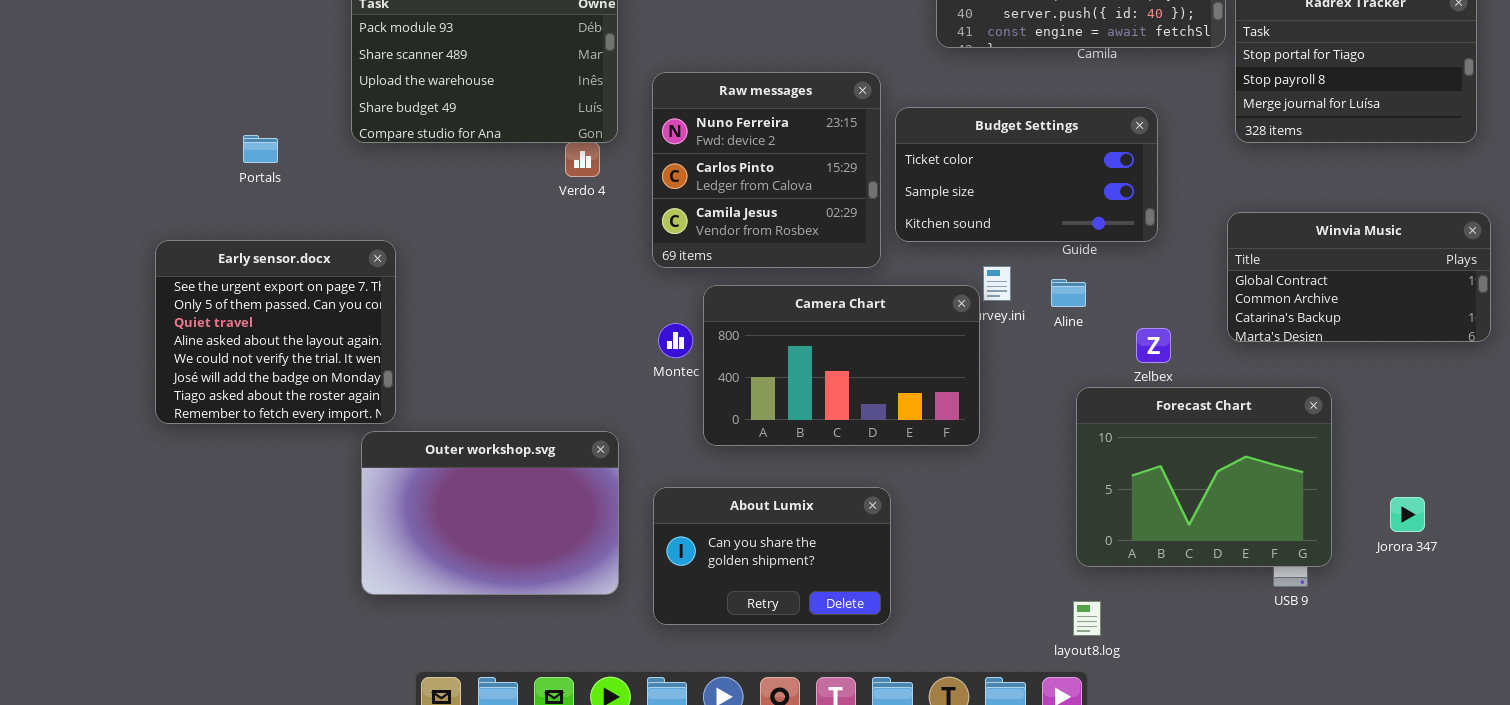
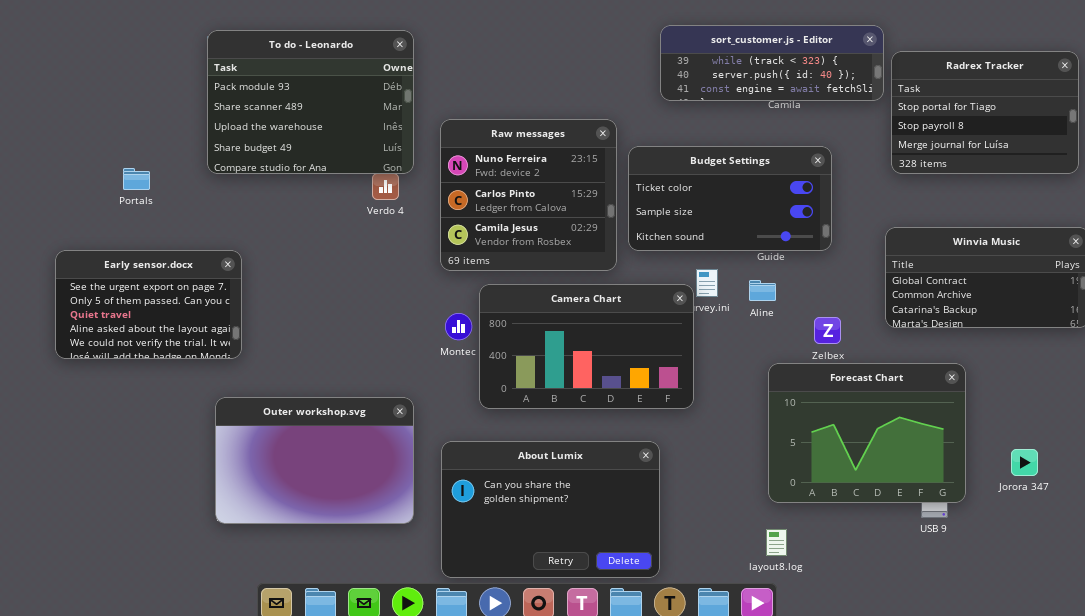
Early sensor.docx: [155,240,396,424] -> [55,250,242,359], resized
About Lumix: [653,487,891,625] -> [441,441,660,578], resized

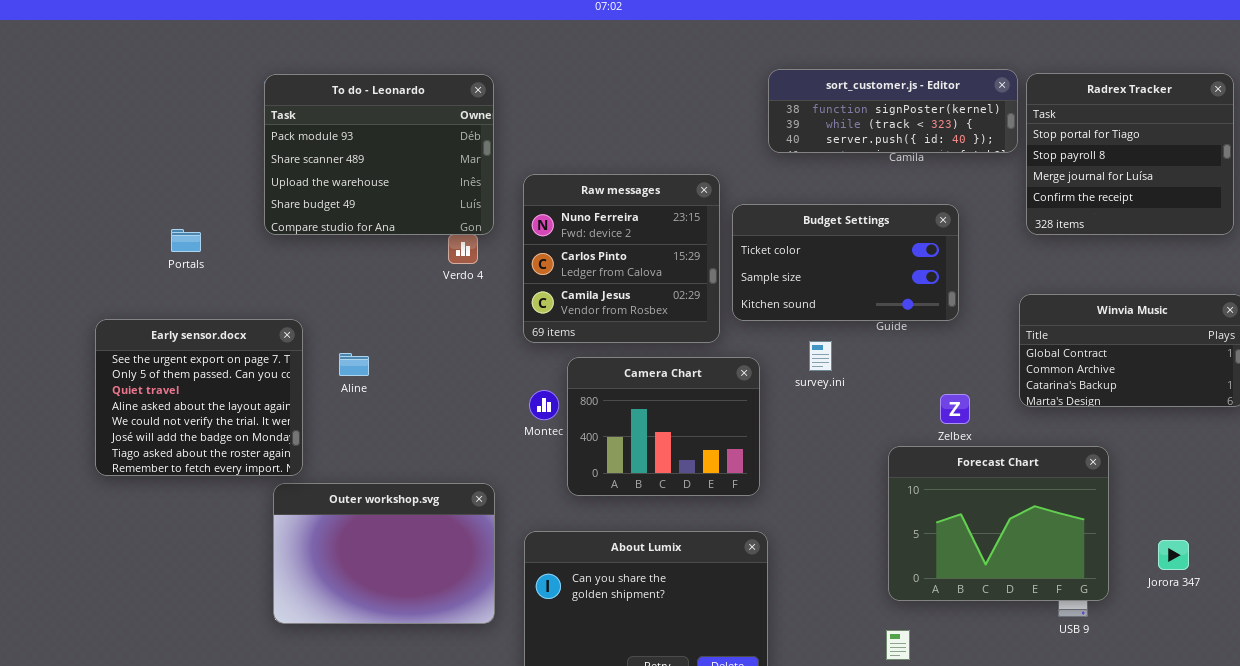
sort_customer.js - Editor: [660,25,884,101] -> [768,69,1018,153], scrolled up 1 row
Radrex Tracker: [891,51,1079,174] -> [1026,73,1234,235], resized
Early sensor.docx: [55,250,242,359] -> [95,319,303,476], resized
Aline: [749,280,776,301] -> [339,353,369,376], moved
Camera Chart: [479,284,694,409] -> [567,357,760,496], resized

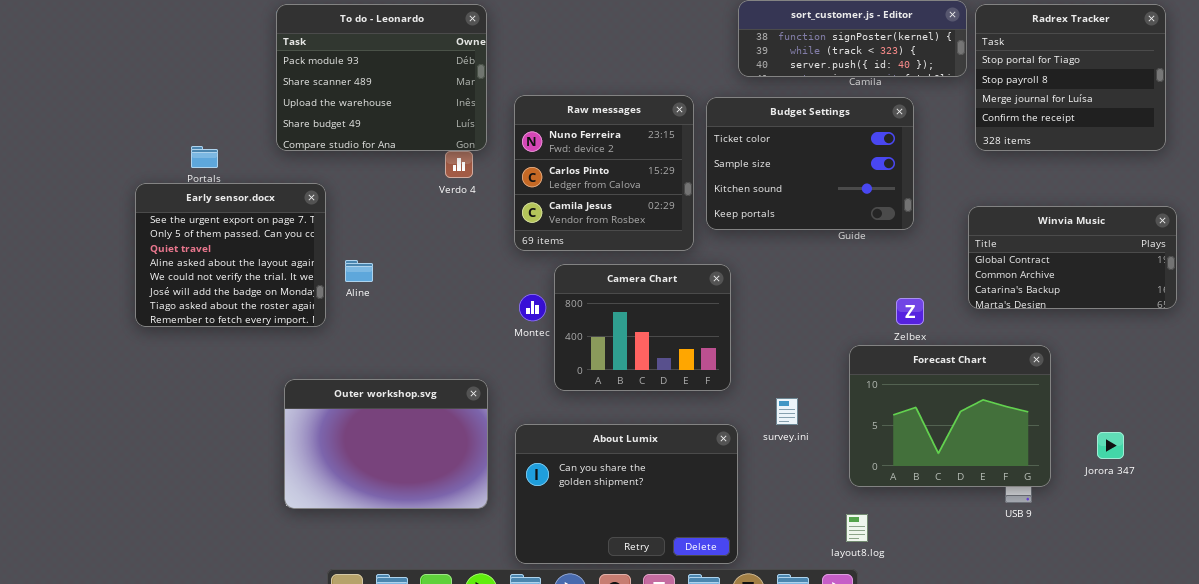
Budget Settings: [732,204,959,321] -> [706,97,914,230], resized
Early sensor.docx: [95,319,303,476] -> [135,183,326,327], moved
survey.ini: [809,341,832,371] -> [776,398,798,425], moved

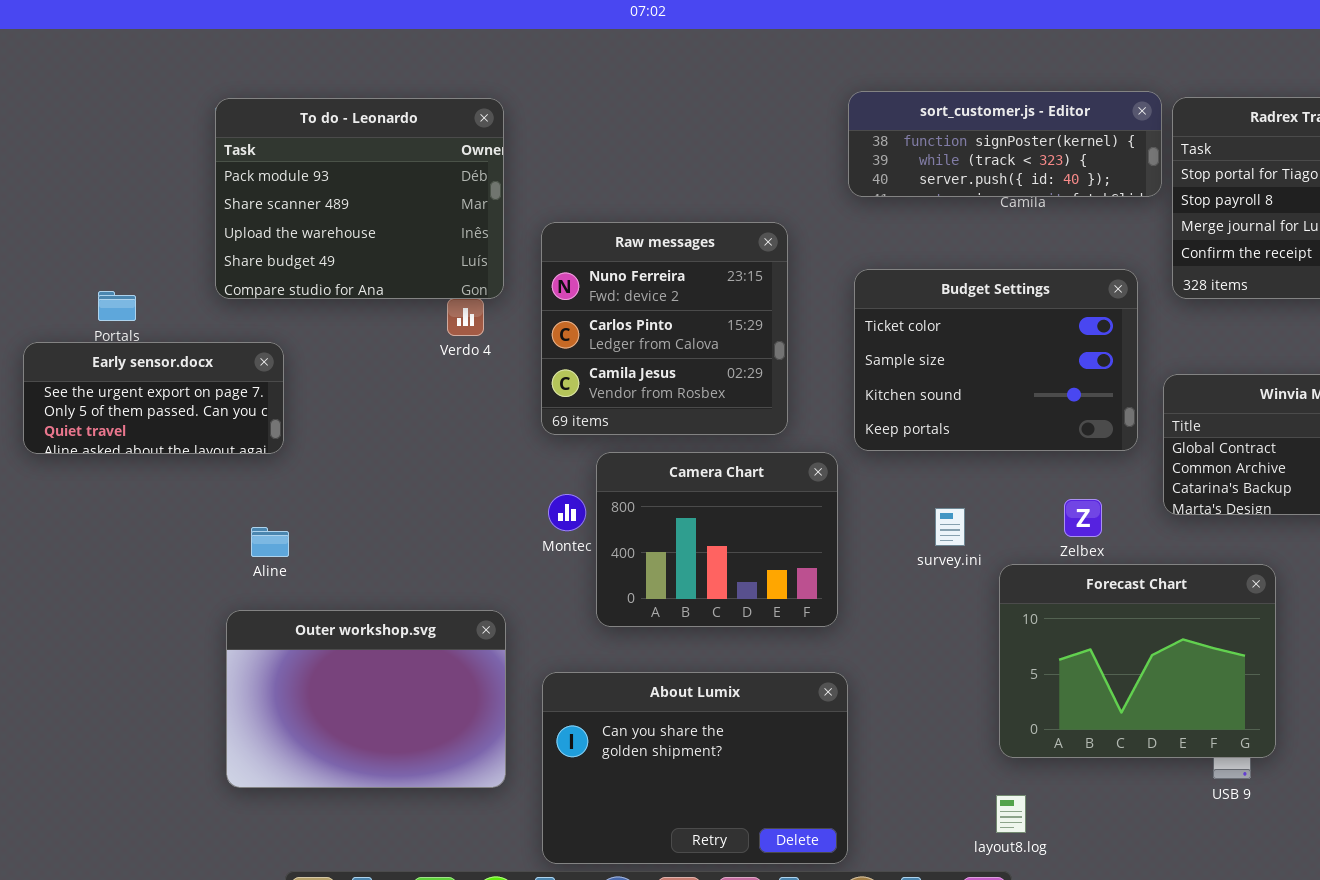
Budget Settings: [706,97,914,230] -> [854,269,1138,451], moved
Early sensor.docx: [135,183,326,327] -> [23,342,284,454], resized
Aline: [345,260,373,282] -> [251,527,289,557], moved
survey.ini: [776,398,798,425] -> [935,508,965,546], moved

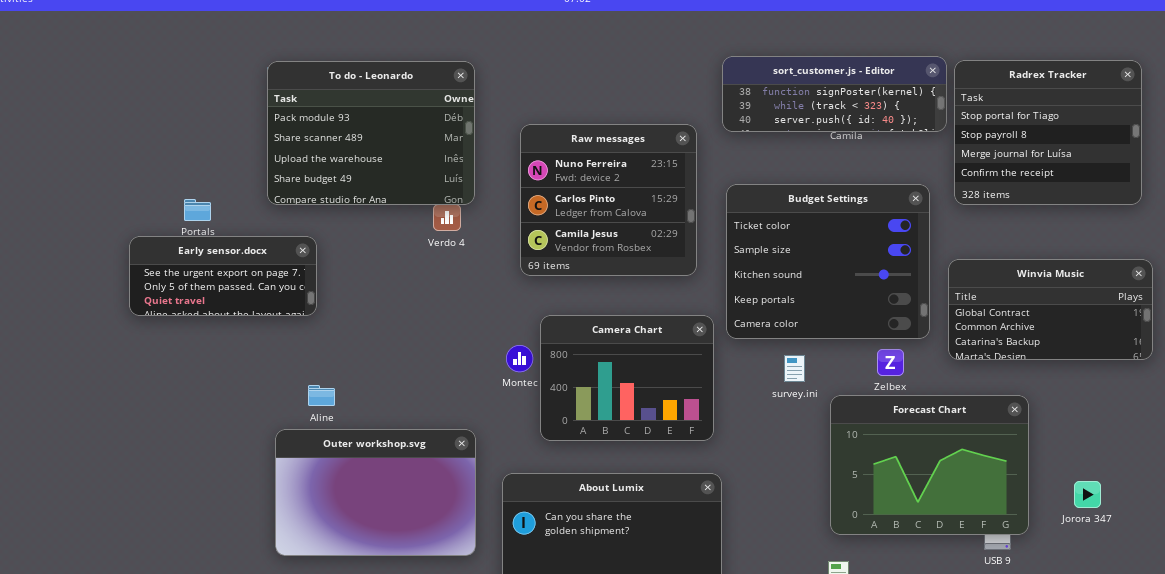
Raw messages: [541,222,788,435] -> [520,124,697,276], moved
Budget Settings: [854,269,1138,451] -> [726,184,930,339], resized
Aline: [251,527,289,557] -> [308,385,335,406], moved

